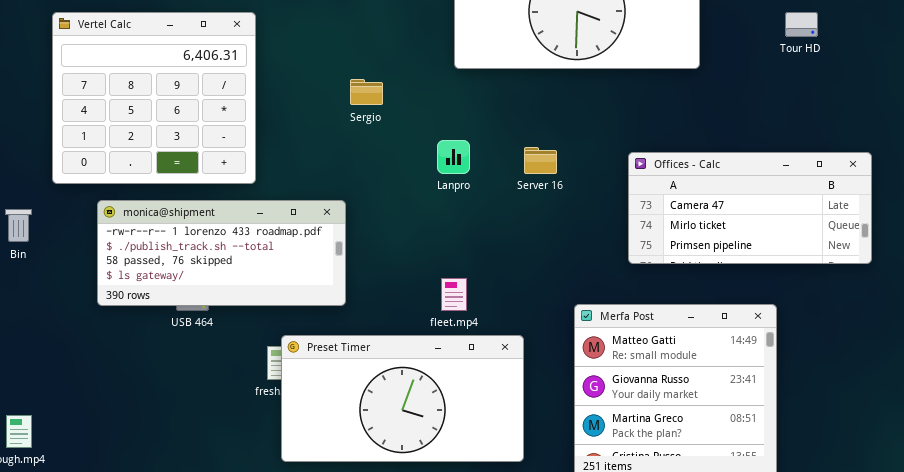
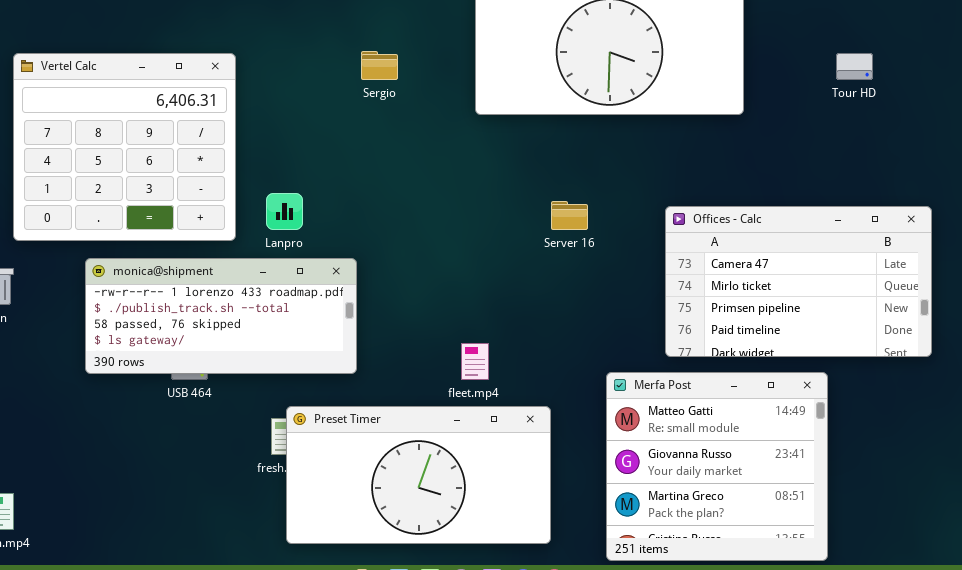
Vertel Calc: [52,12,256,184] -> [13,53,236,241], moved
Sergio: [350,79,383,105] -> [361,51,398,80], moved
Lanpro: [437,140,470,174] -> [266,193,303,230], moved
Offices - Calc: [628,152,872,264] -> [665,206,932,357], resized

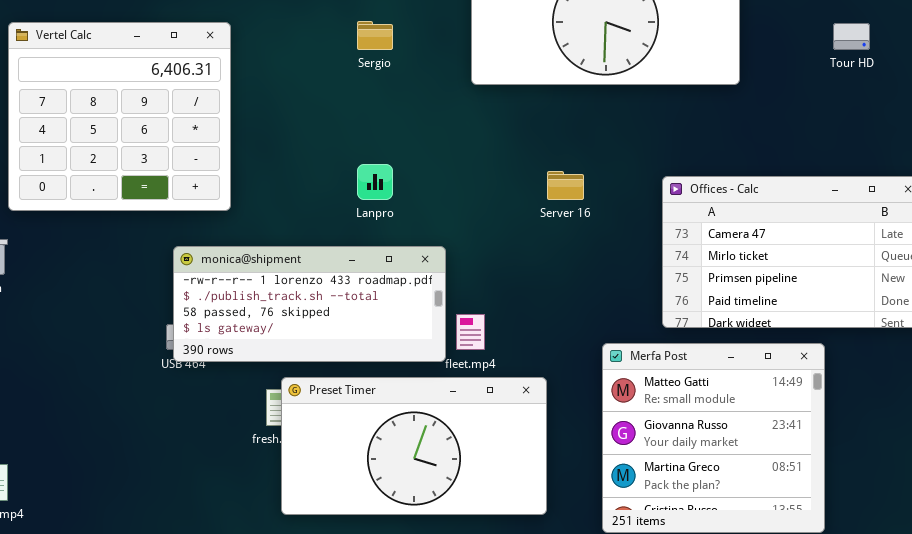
Lanpro: [266,193,303,230] -> [357,164,393,200], moved
monica@shipment: [85,258,357,374] -> [173,246,446,362], moved

